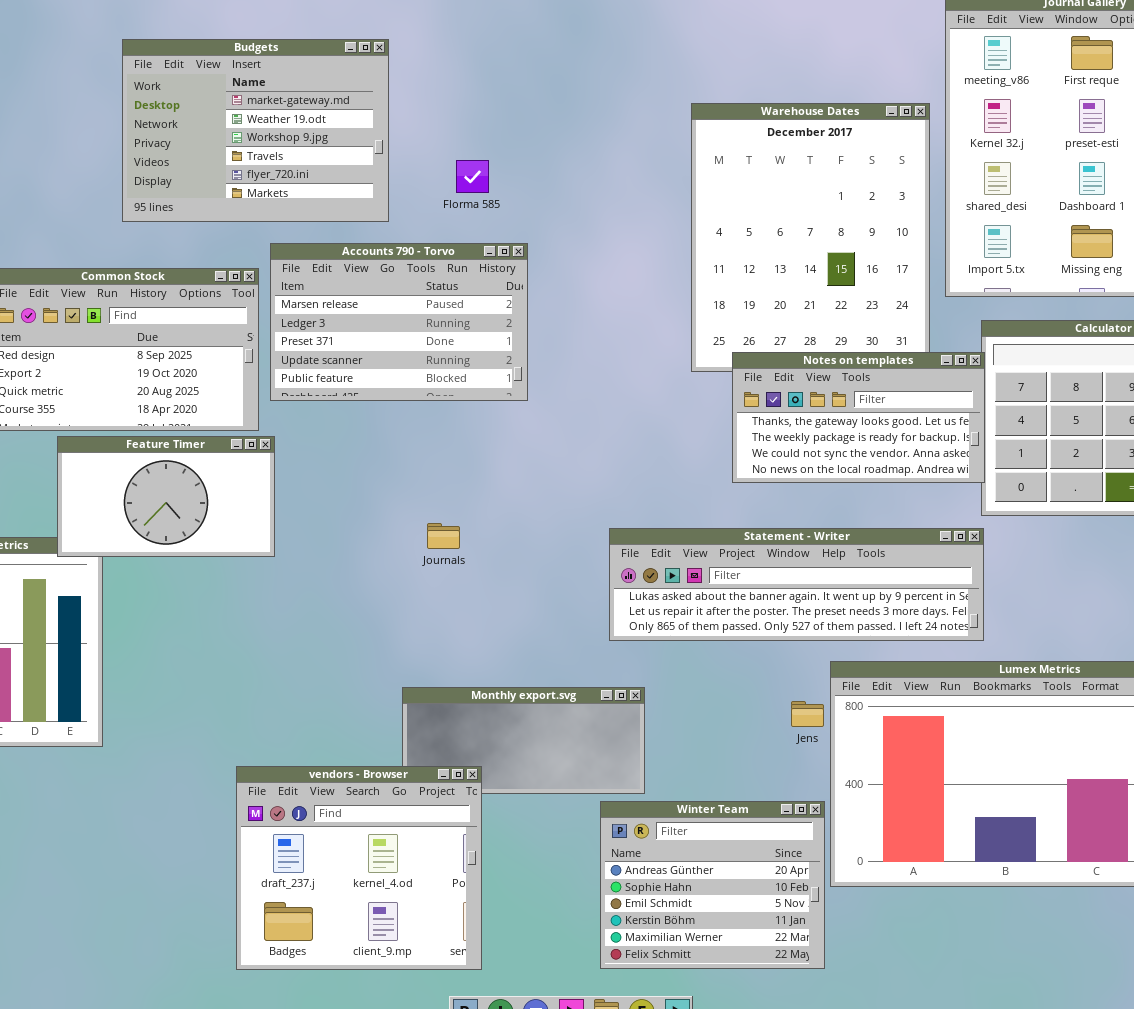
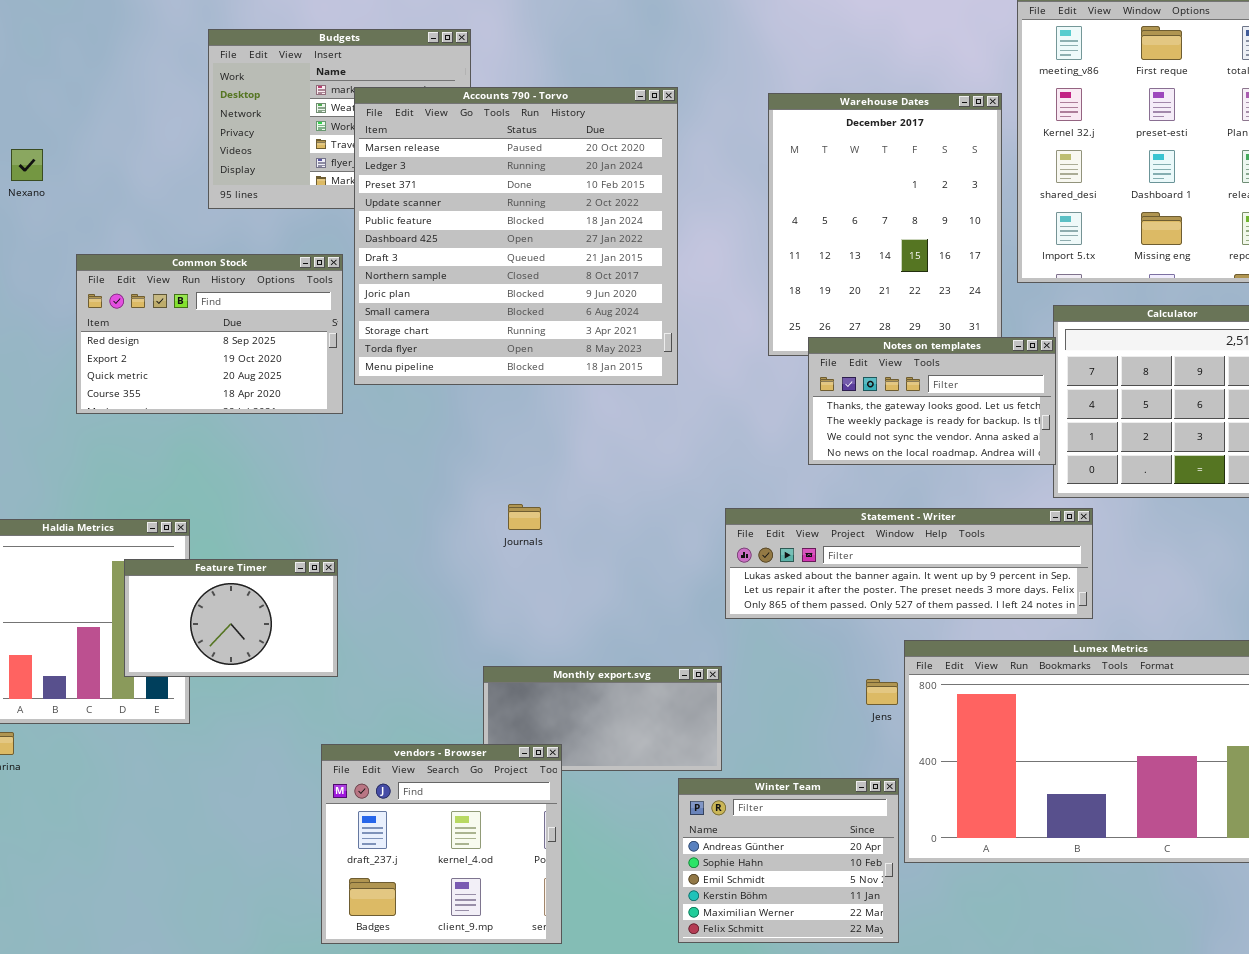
Accounts 790 - Torvo: [270,243,528,401] -> [354,87,678,385], resized
Feature Timer: [57,436,275,557] -> [124,559,338,677], moved
Statement - Writer: [609,528,984,641] -> [725,508,1093,619], moved

